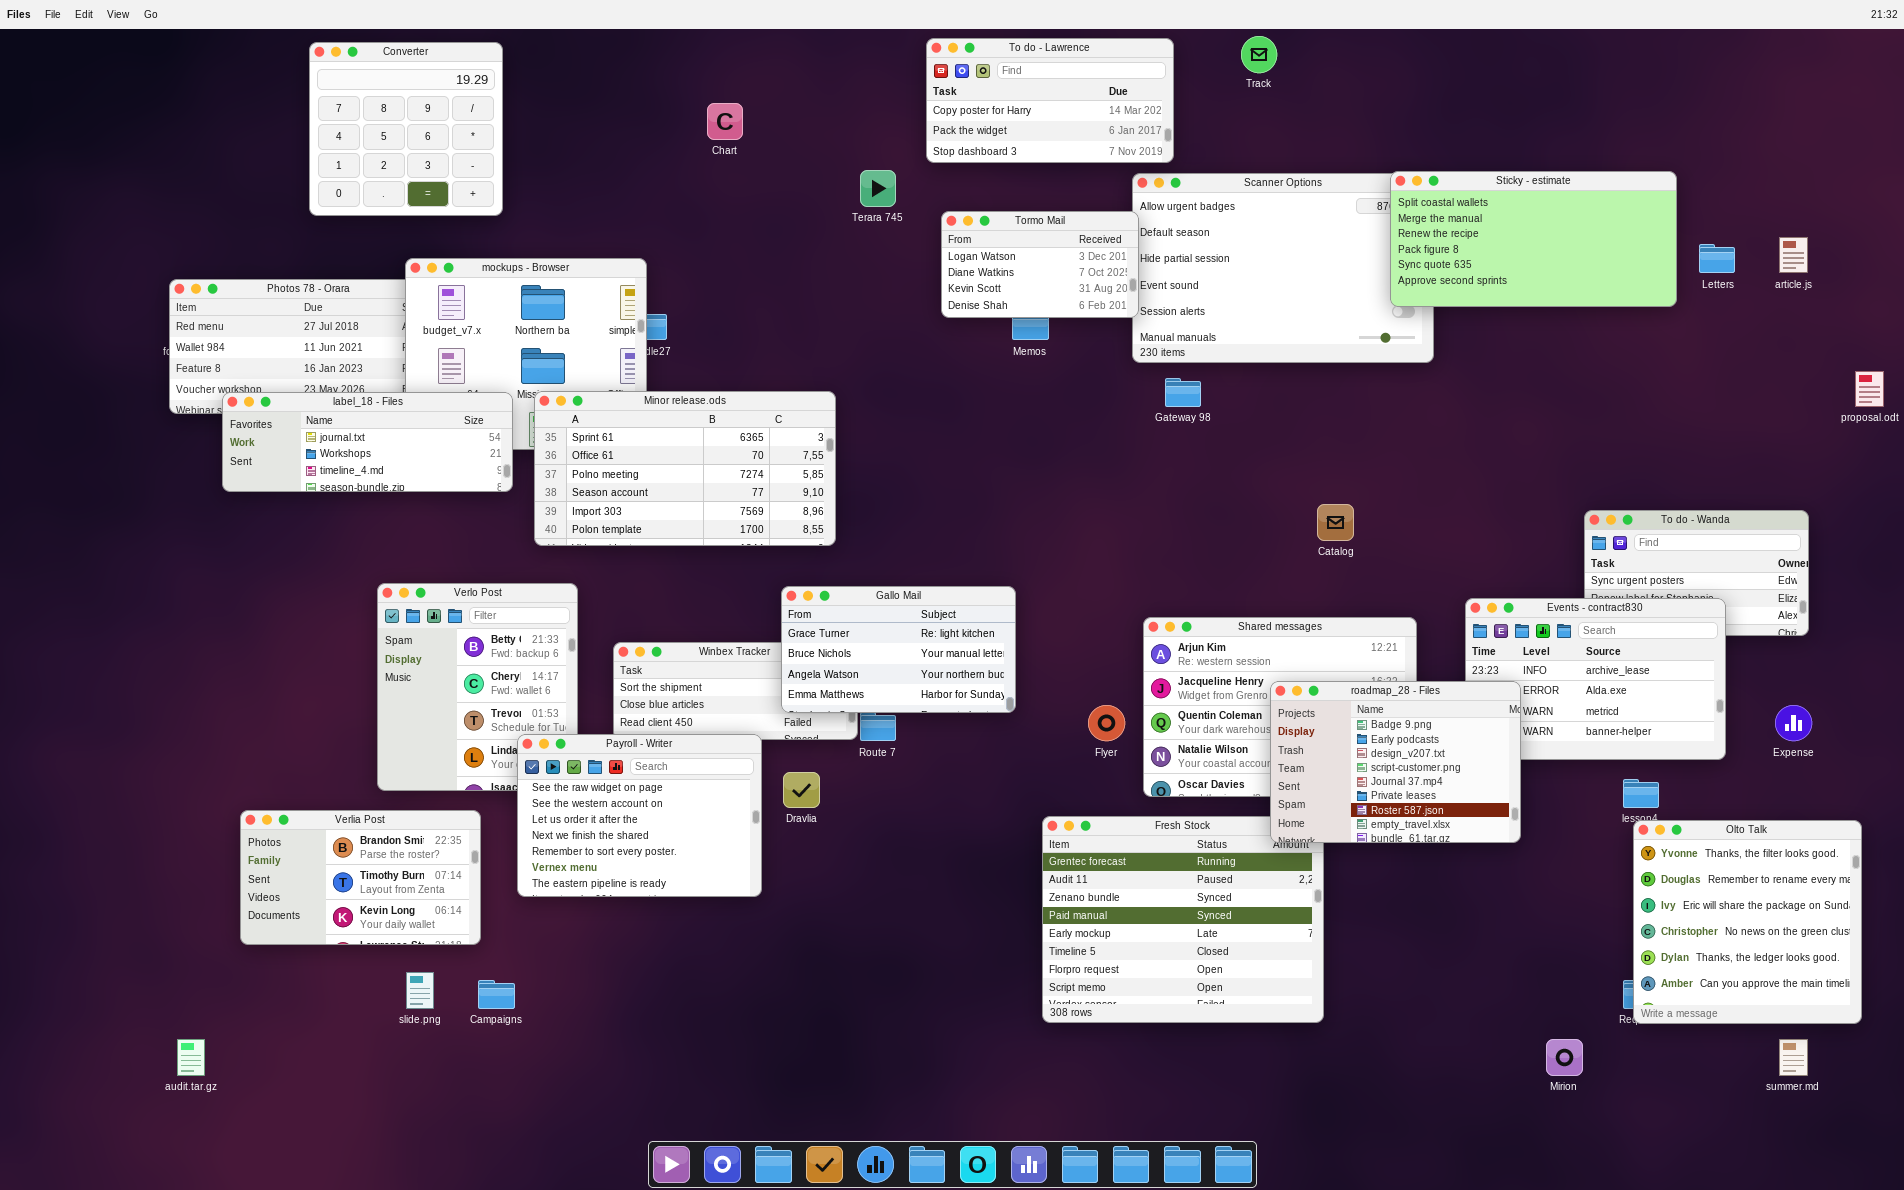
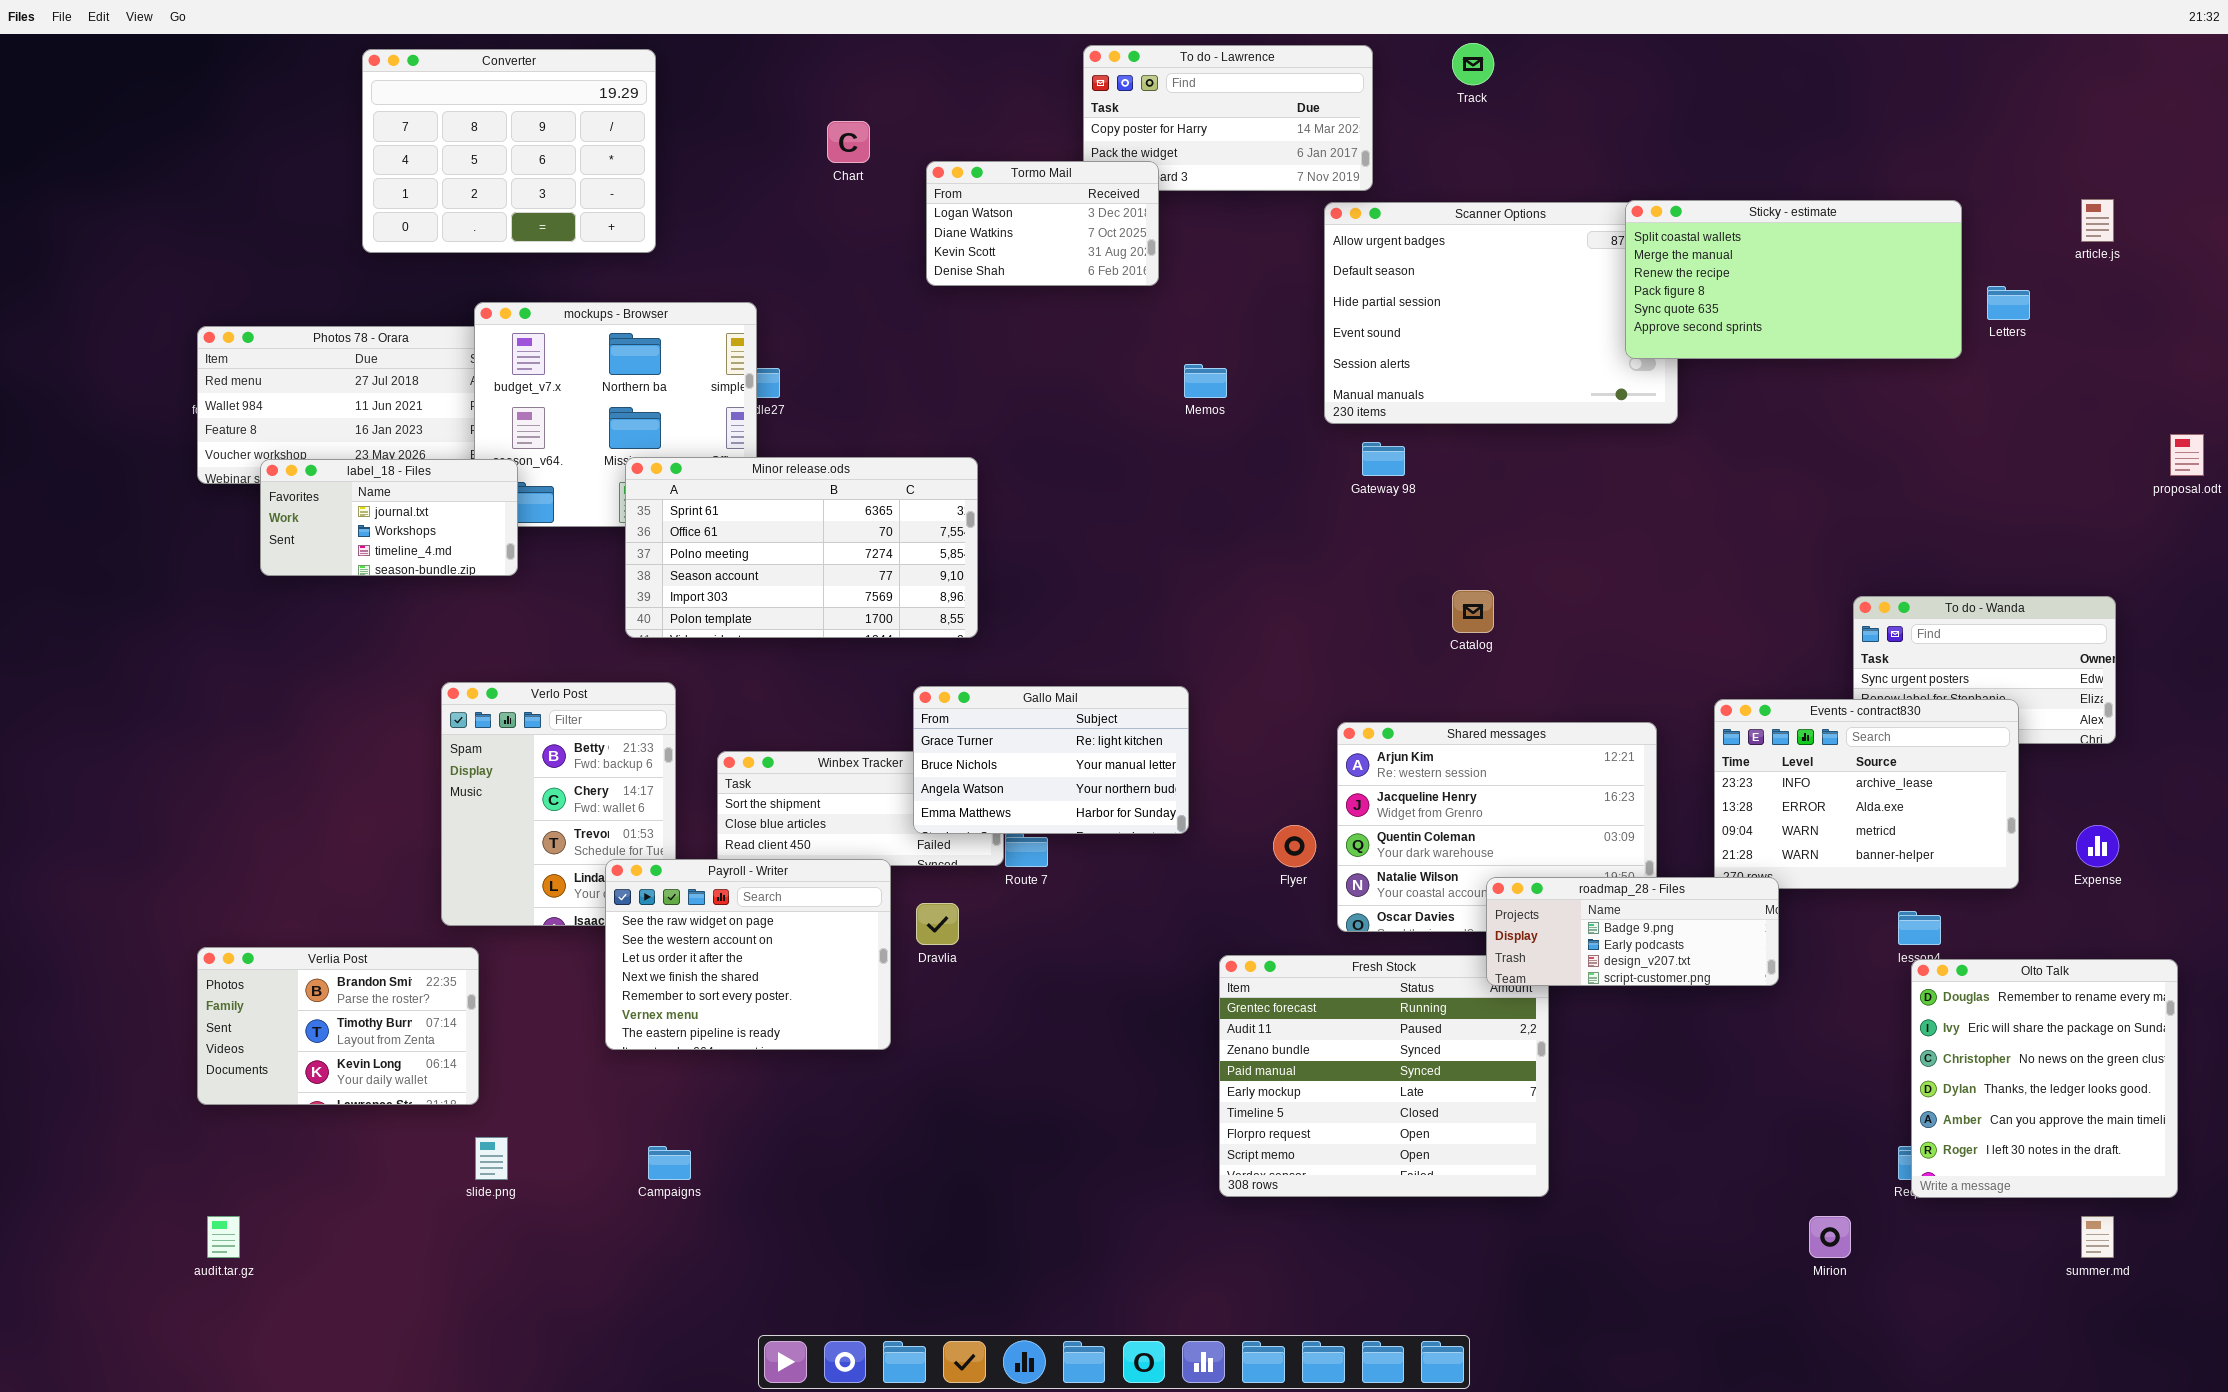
Converter: [309,42,503,216] -> [362,49,656,253], resized
Tormo Mail: [941,211,1139,318] -> [926,161,1159,286], moved
article.js: [1779,237,1808,273] -> [2081,199,2114,242], moved
label_18 - Files: [222,392,513,492] -> [260,459,518,576], resized
Catalog: [1317,504,1354,541] -> [1452,590,1494,633], moved
roadmap_28 - Files: [1270,681,1521,843] -> [1486,877,1779,986], resized
Verlia Post: [240,810,481,945] -> [197,947,479,1105], moved
Olto Talk: [1633,820,1862,1024] -> [1911,959,2178,1198], scrolled down 1 row
Campaigns: [478,980,515,1009] -> [648,1146,691,1180], moved

